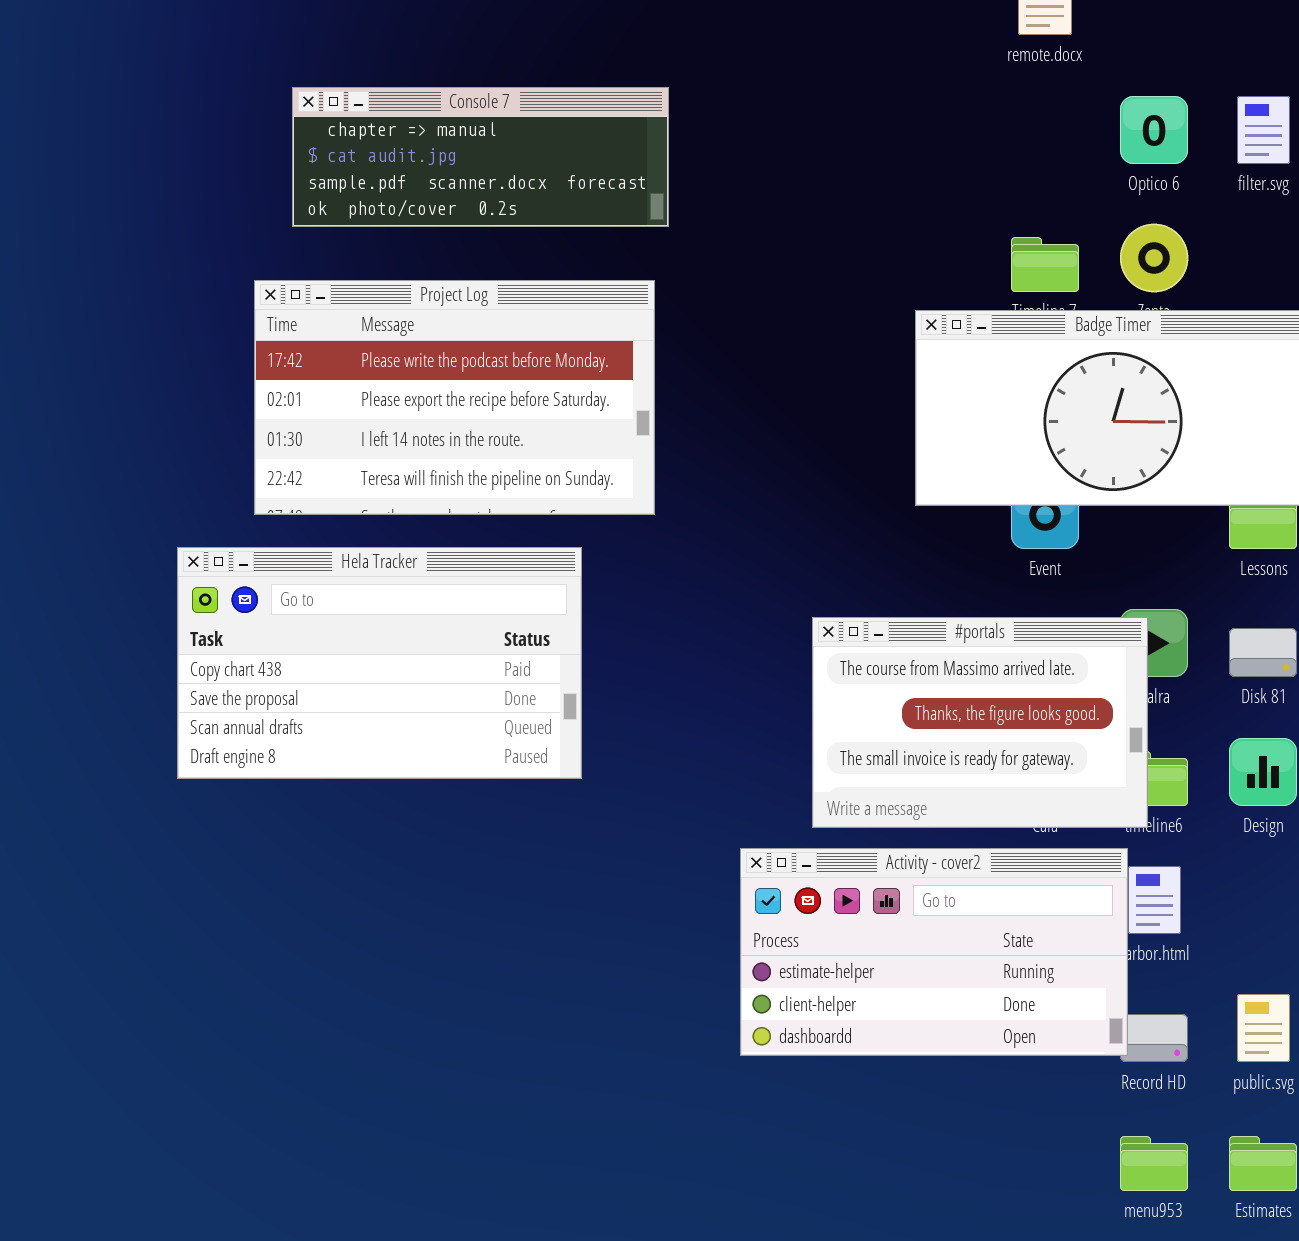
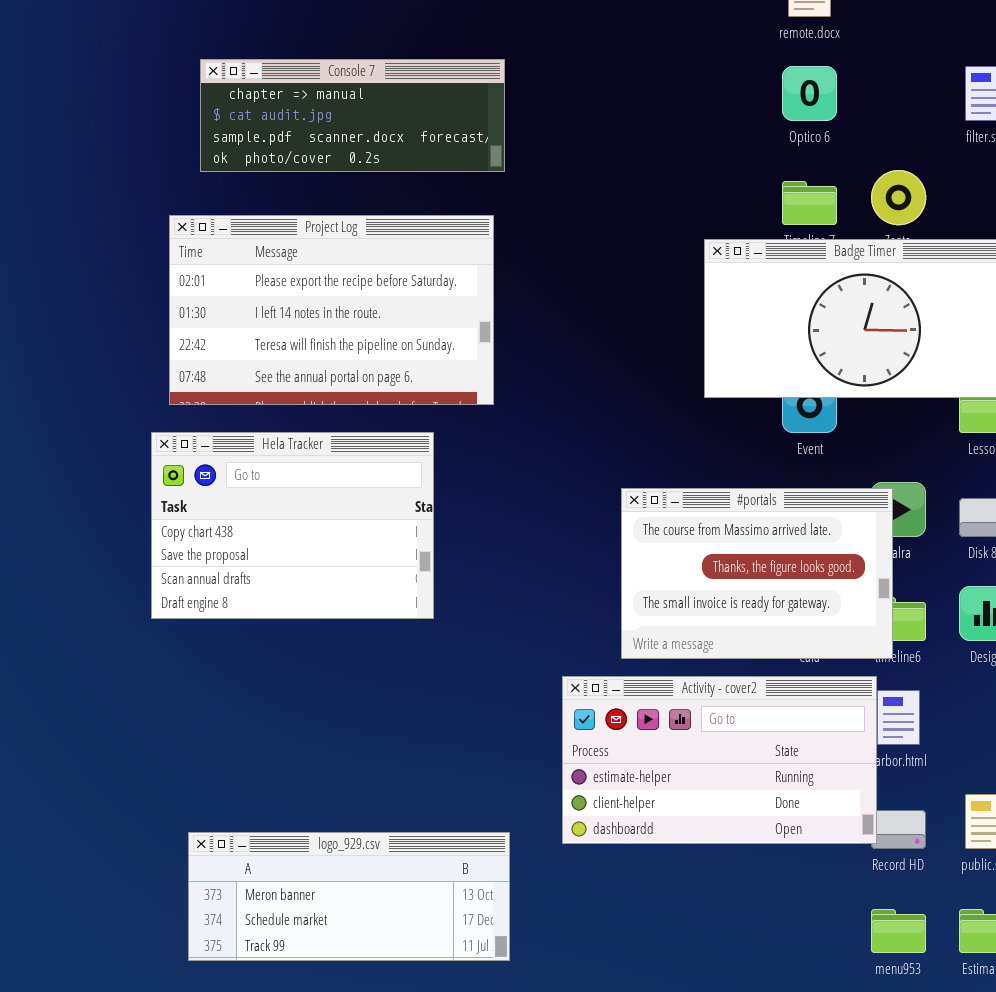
Optico 6: [1120,96,1188,164] -> [782,66,837,121], moved
Project Log: [254,280,655,515] -> [169,215,494,405], scrolled down 1 row
Hela Tracker: [177,547,582,779] -> [151,432,434,619], resized
logo_929.csv: none -> [188,832,510,961], opened

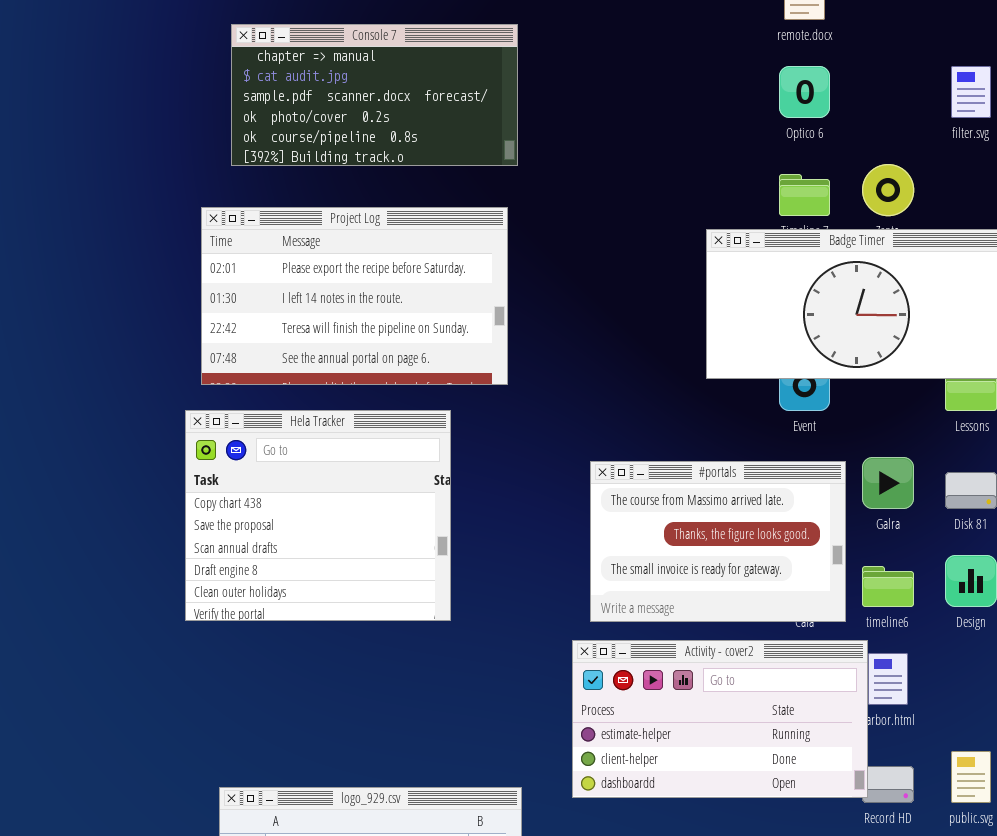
Console 7: [200,59,505,172] -> [231,24,518,166], resized
Hela Tracker: [151,432,434,619] -> [185,410,451,621], resized
#portals: [621,488,893,659] -> [590,461,846,622], moved

